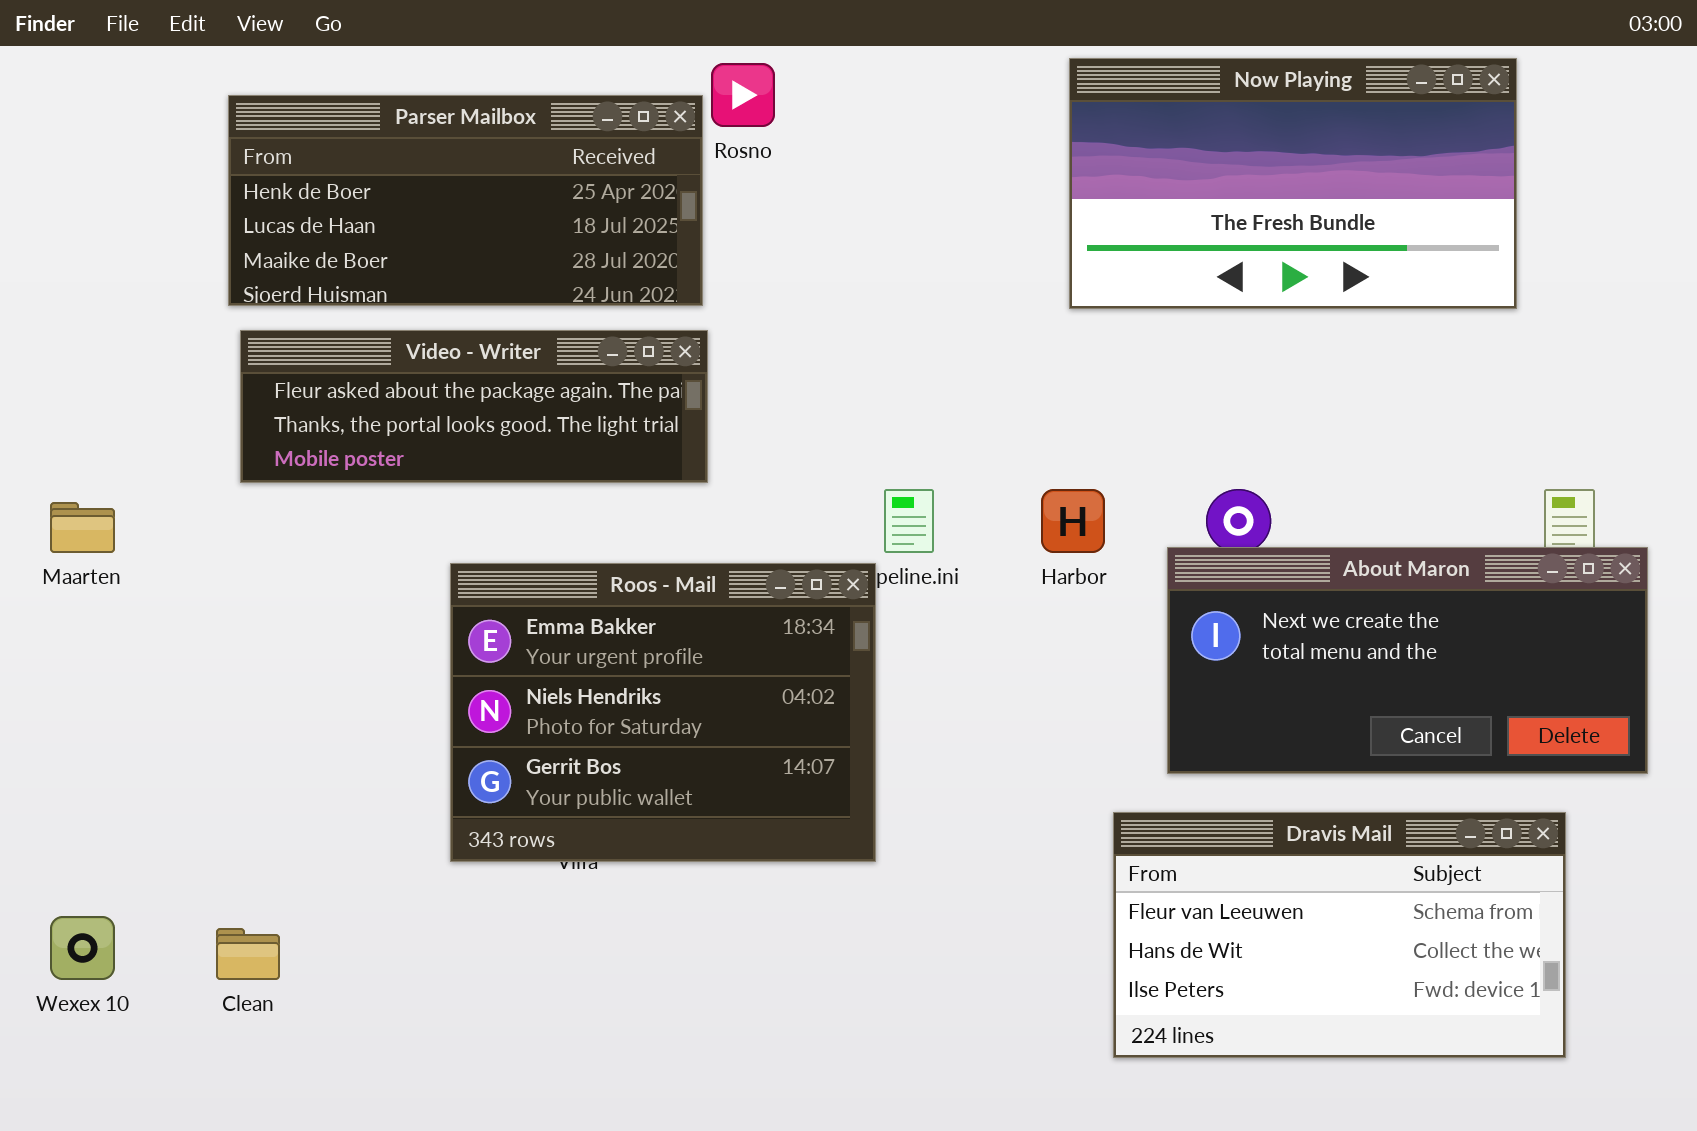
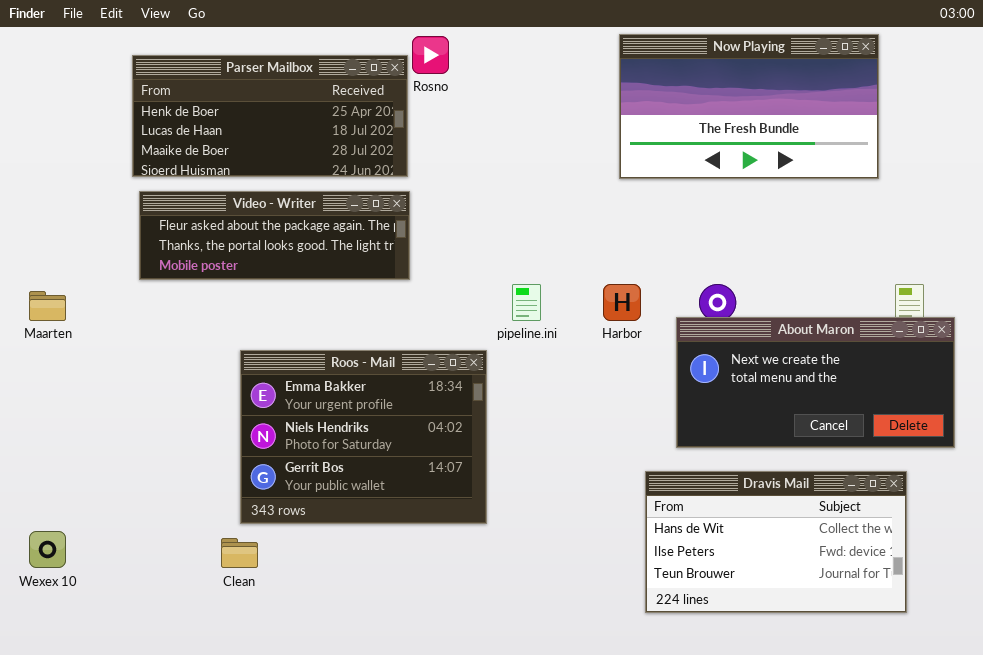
Roos - Mail: [450,563,876,862] -> [240,350,487,524], moved
Dravis Mail: [1113,812,1566,1058] -> [645,471,907,613], scrolled down 1 row
Clean: [216,928,280,980] -> [221,538,258,568], moved

